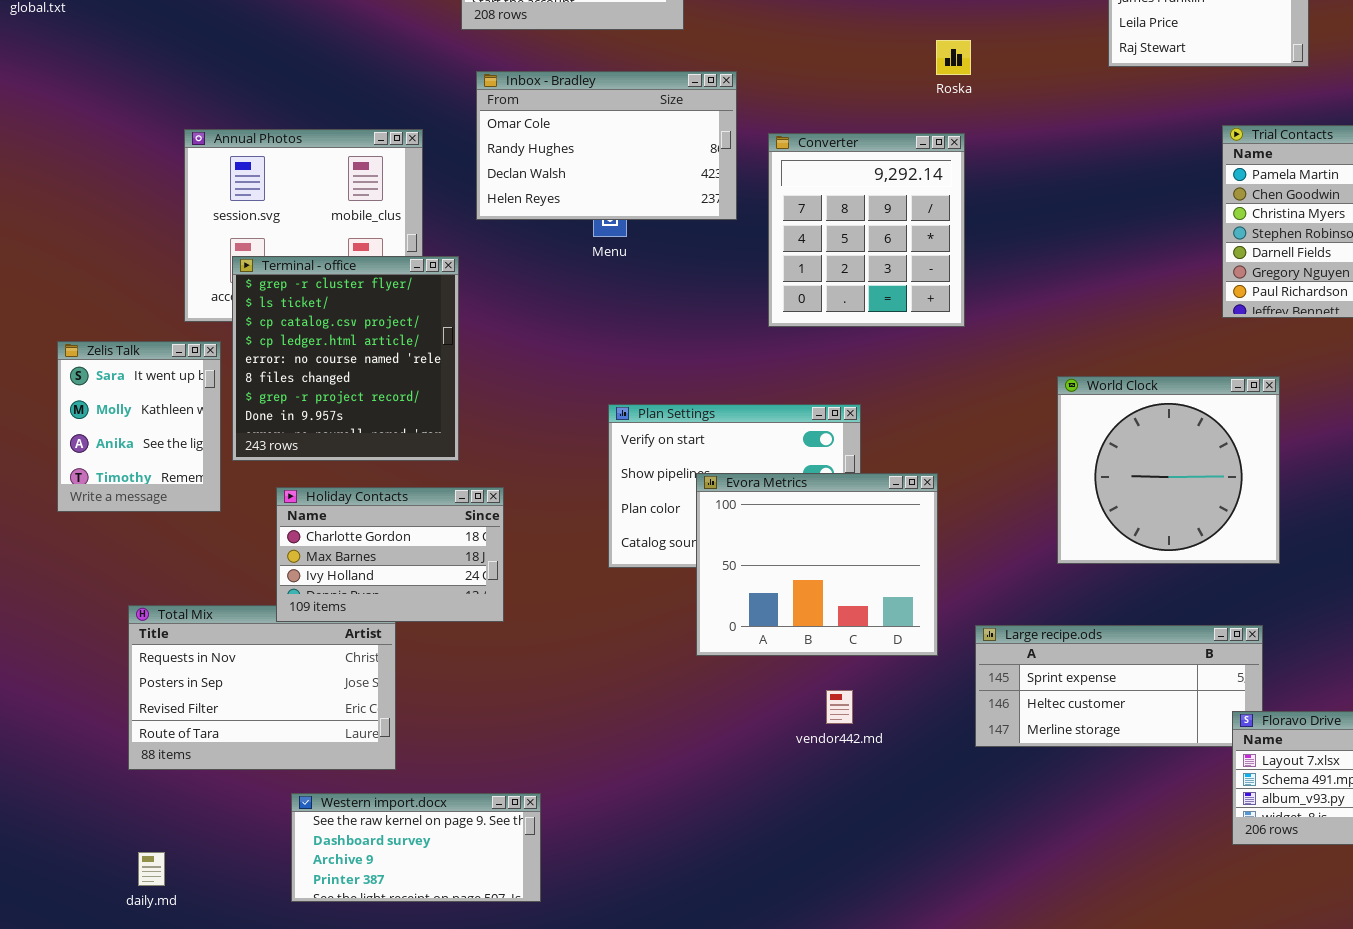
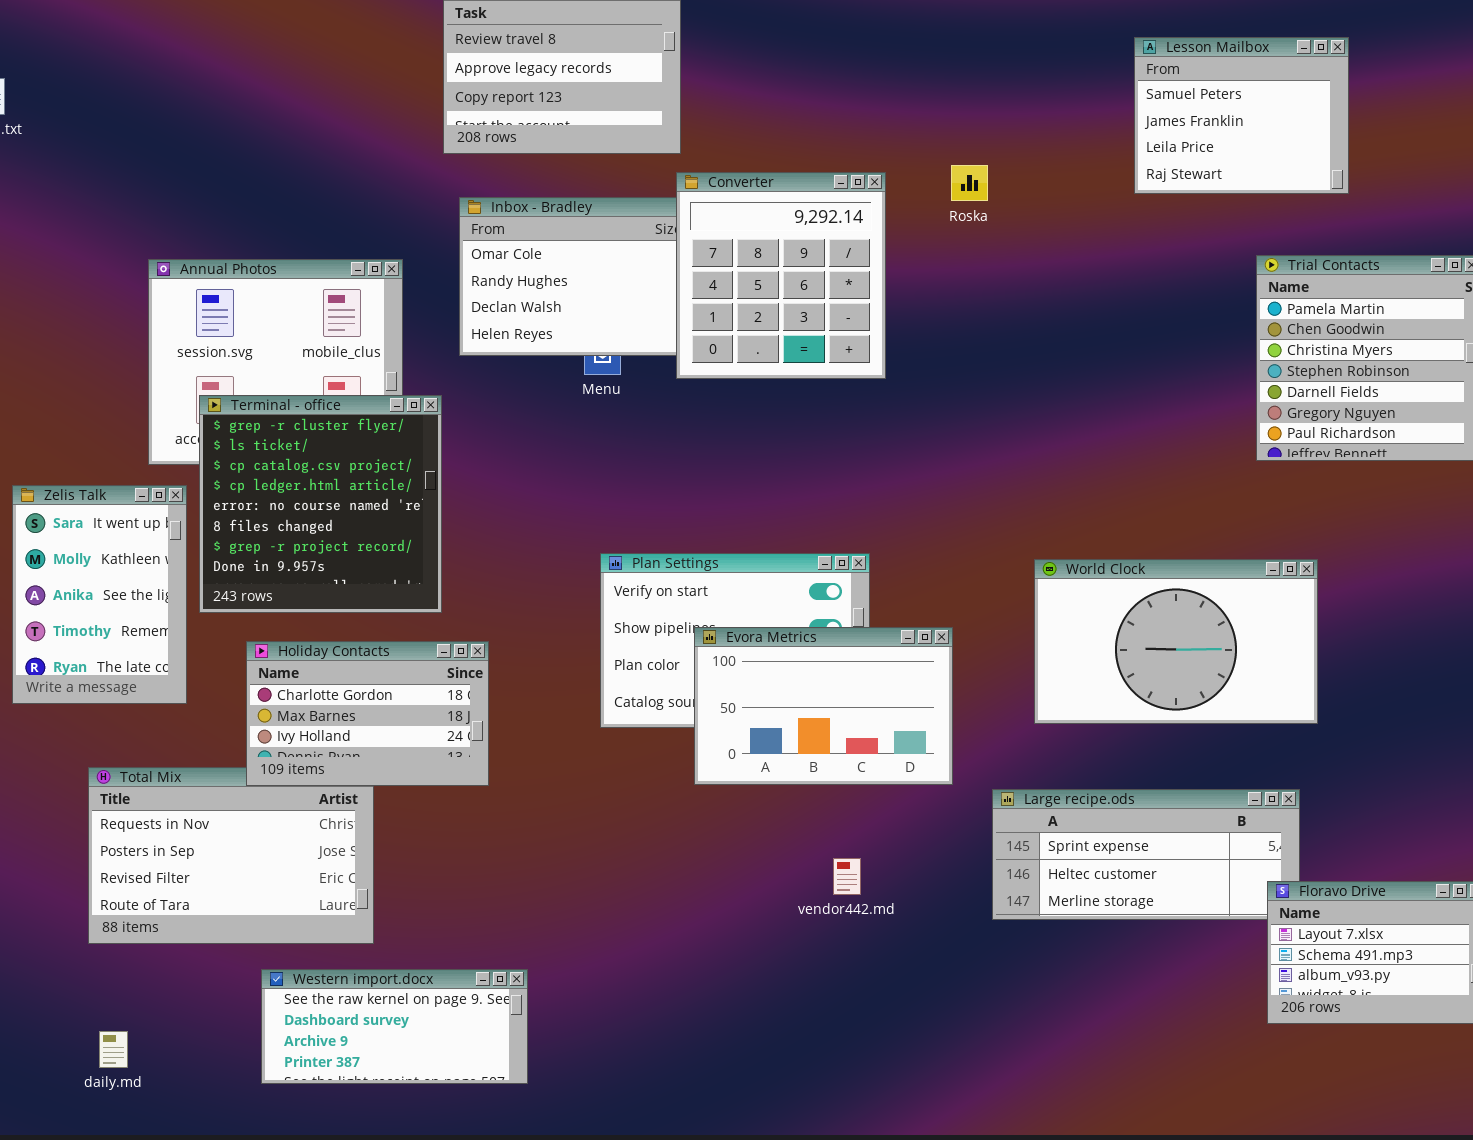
Converter: [768,133,965,327] -> [676,172,886,379], moved
Zelis Talk: [57,341,221,512] -> [12,485,187,704], resized
World Clock: [1057,376,1280,564] -> [1034,559,1318,724], resized
Evora Metrics: [696,473,938,656] -> [694,627,953,785], resized

